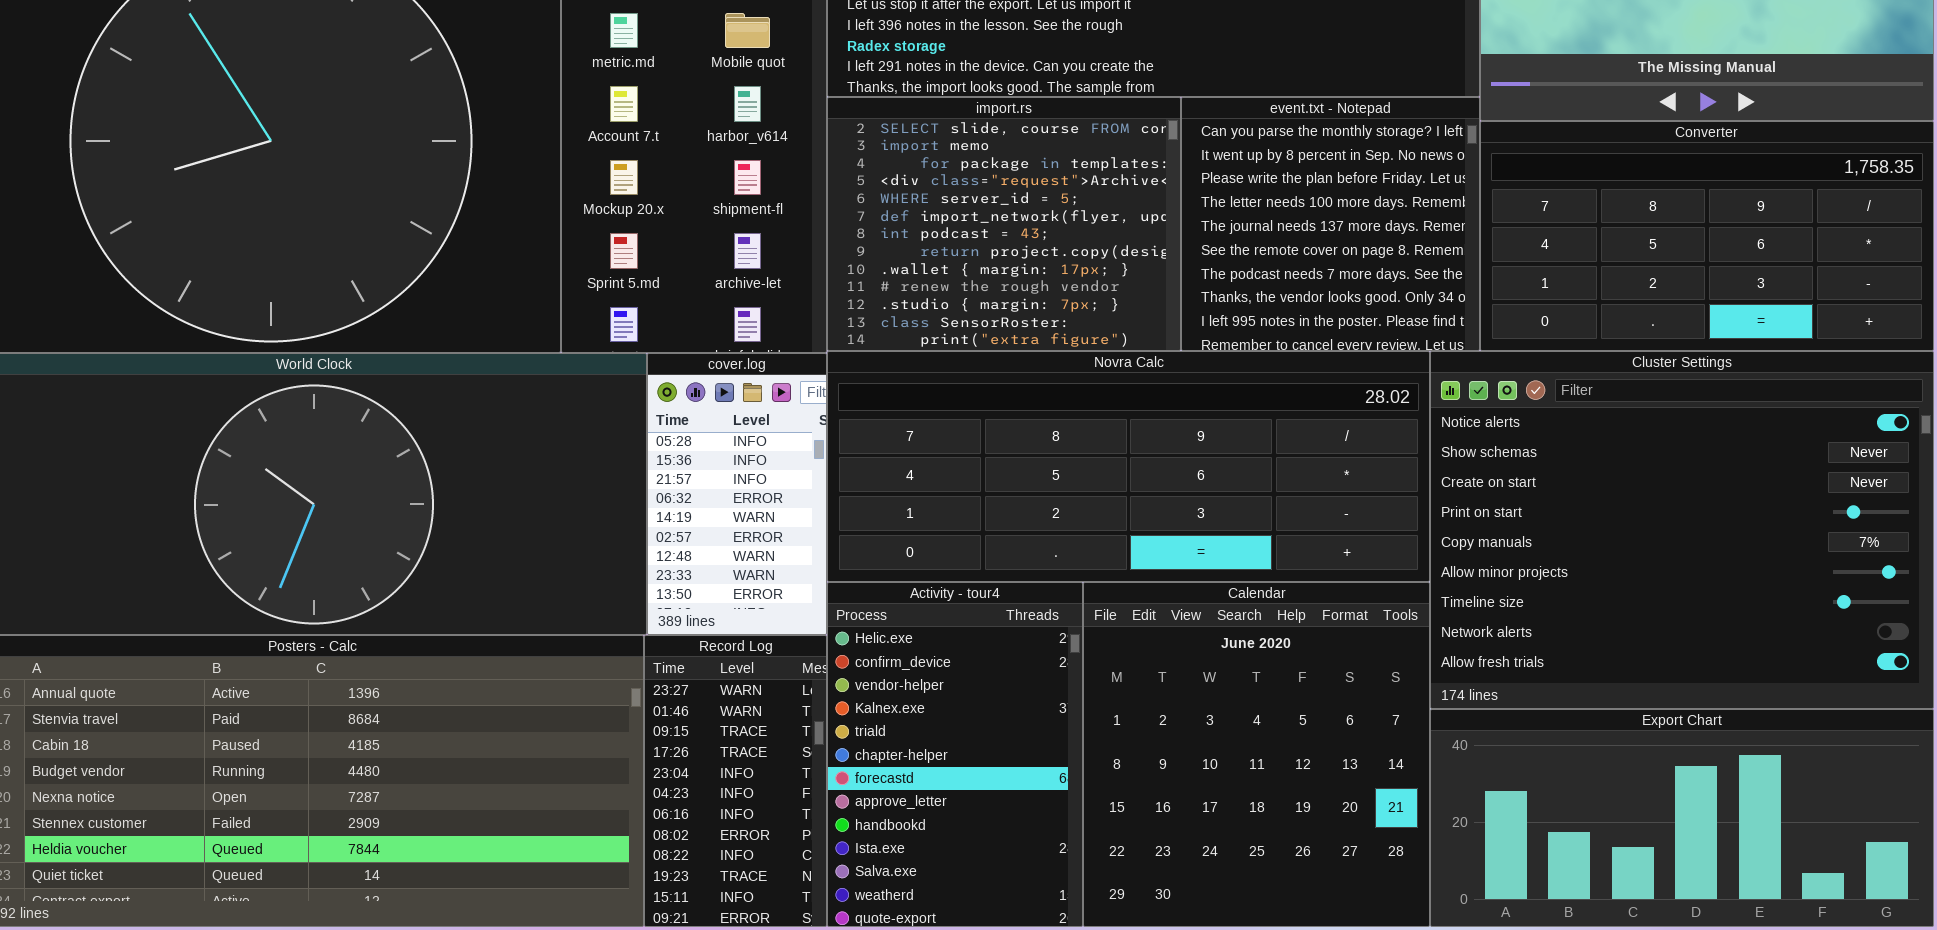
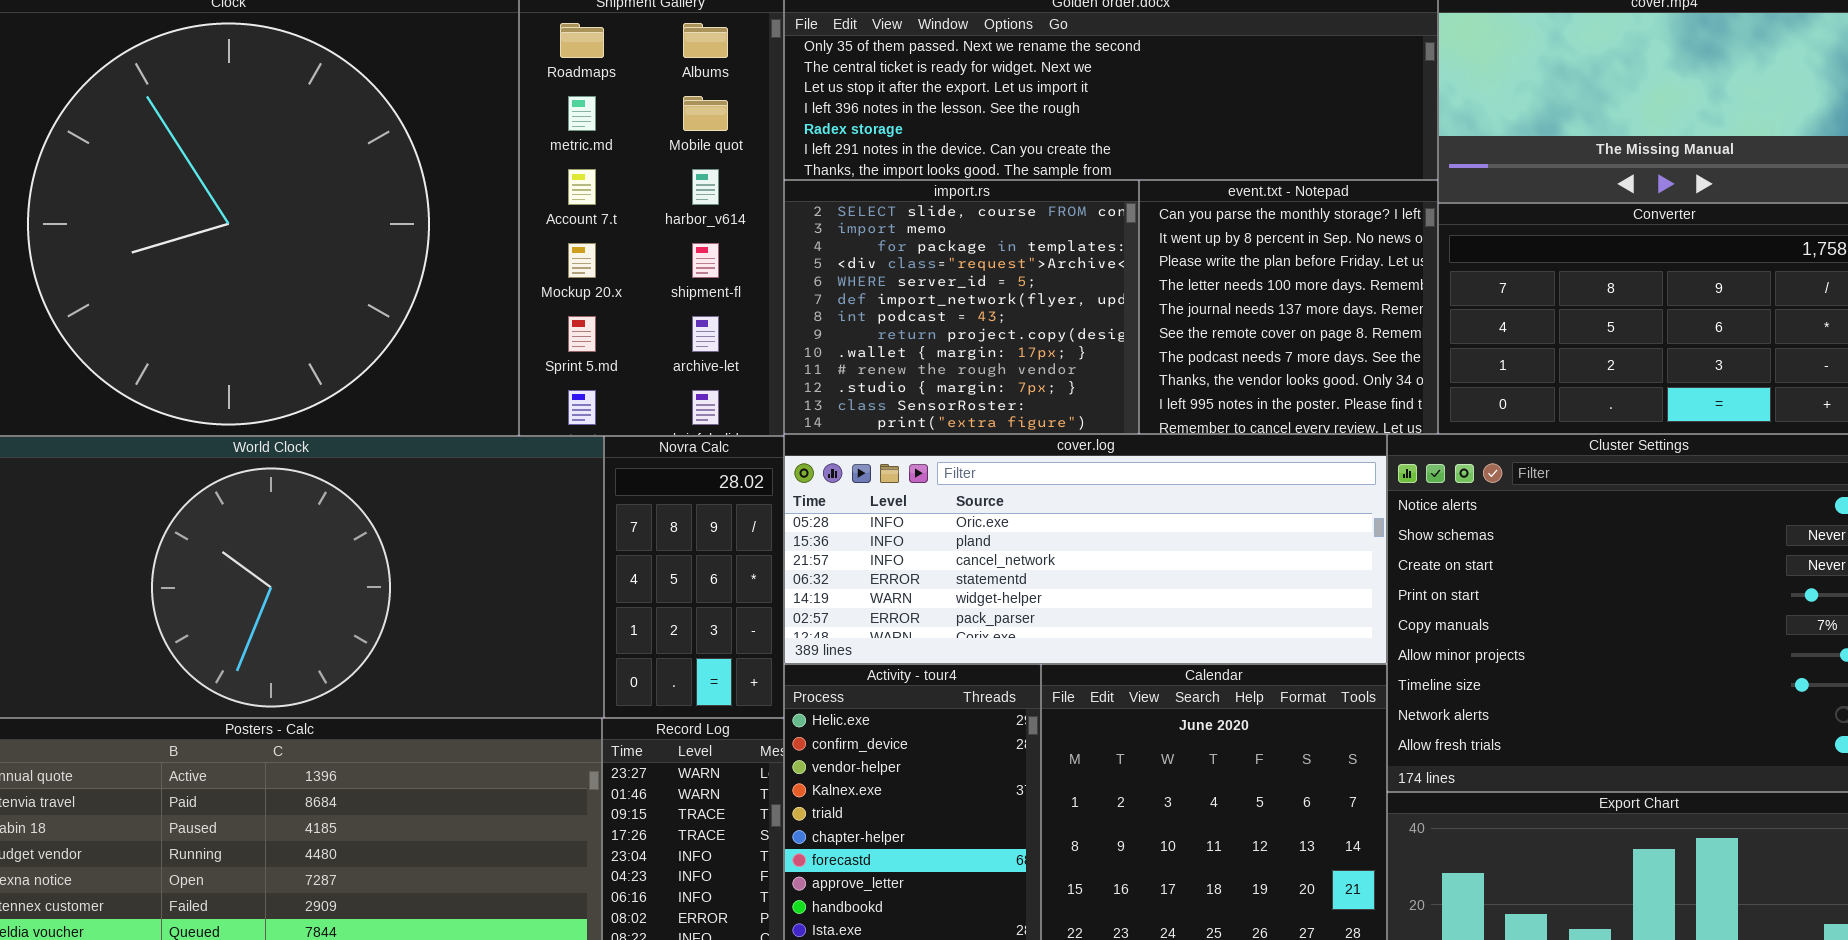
Novra Calc: [827,351,1430,582] -> [604,436,784,718], moved, resized
cover.log: [647,353,827,635] -> [784,434,1387,664], moved, resized

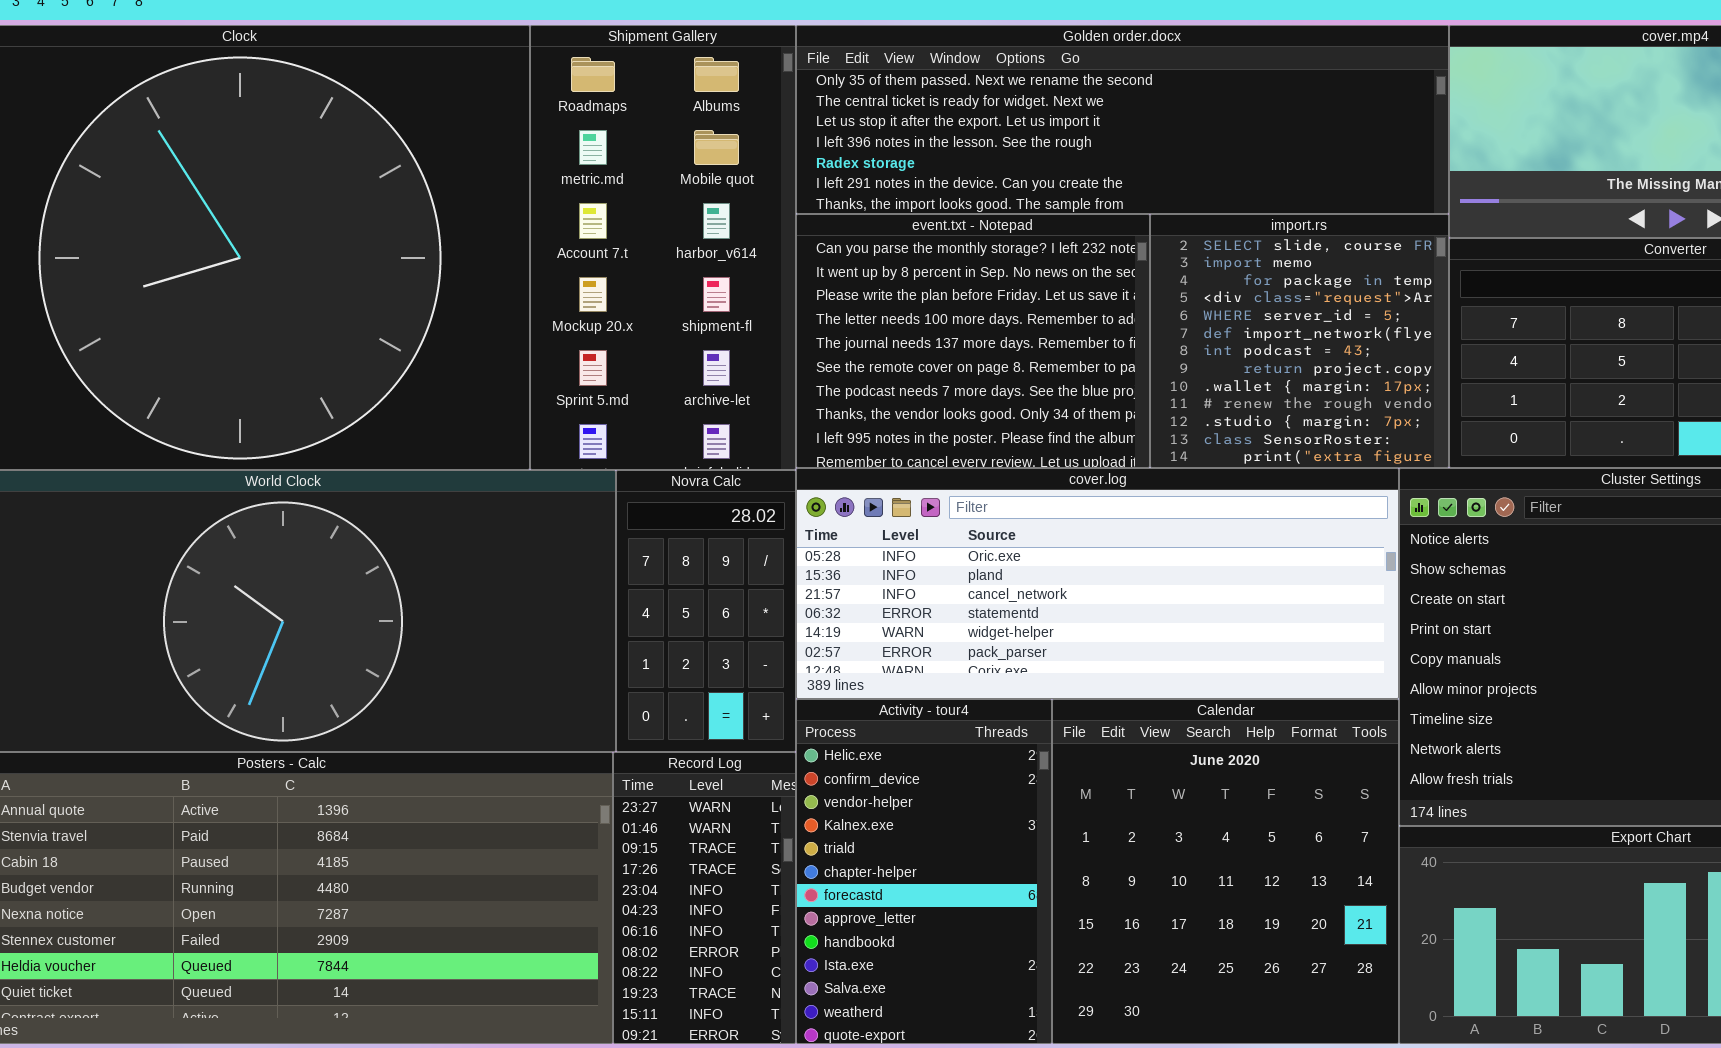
import.rs: [784,180,1139,434] -> [1150,214,1449,468], moved, resized
event.txt - Notepad: [1139,180,1438,434] -> [796,214,1150,468], moved, resized

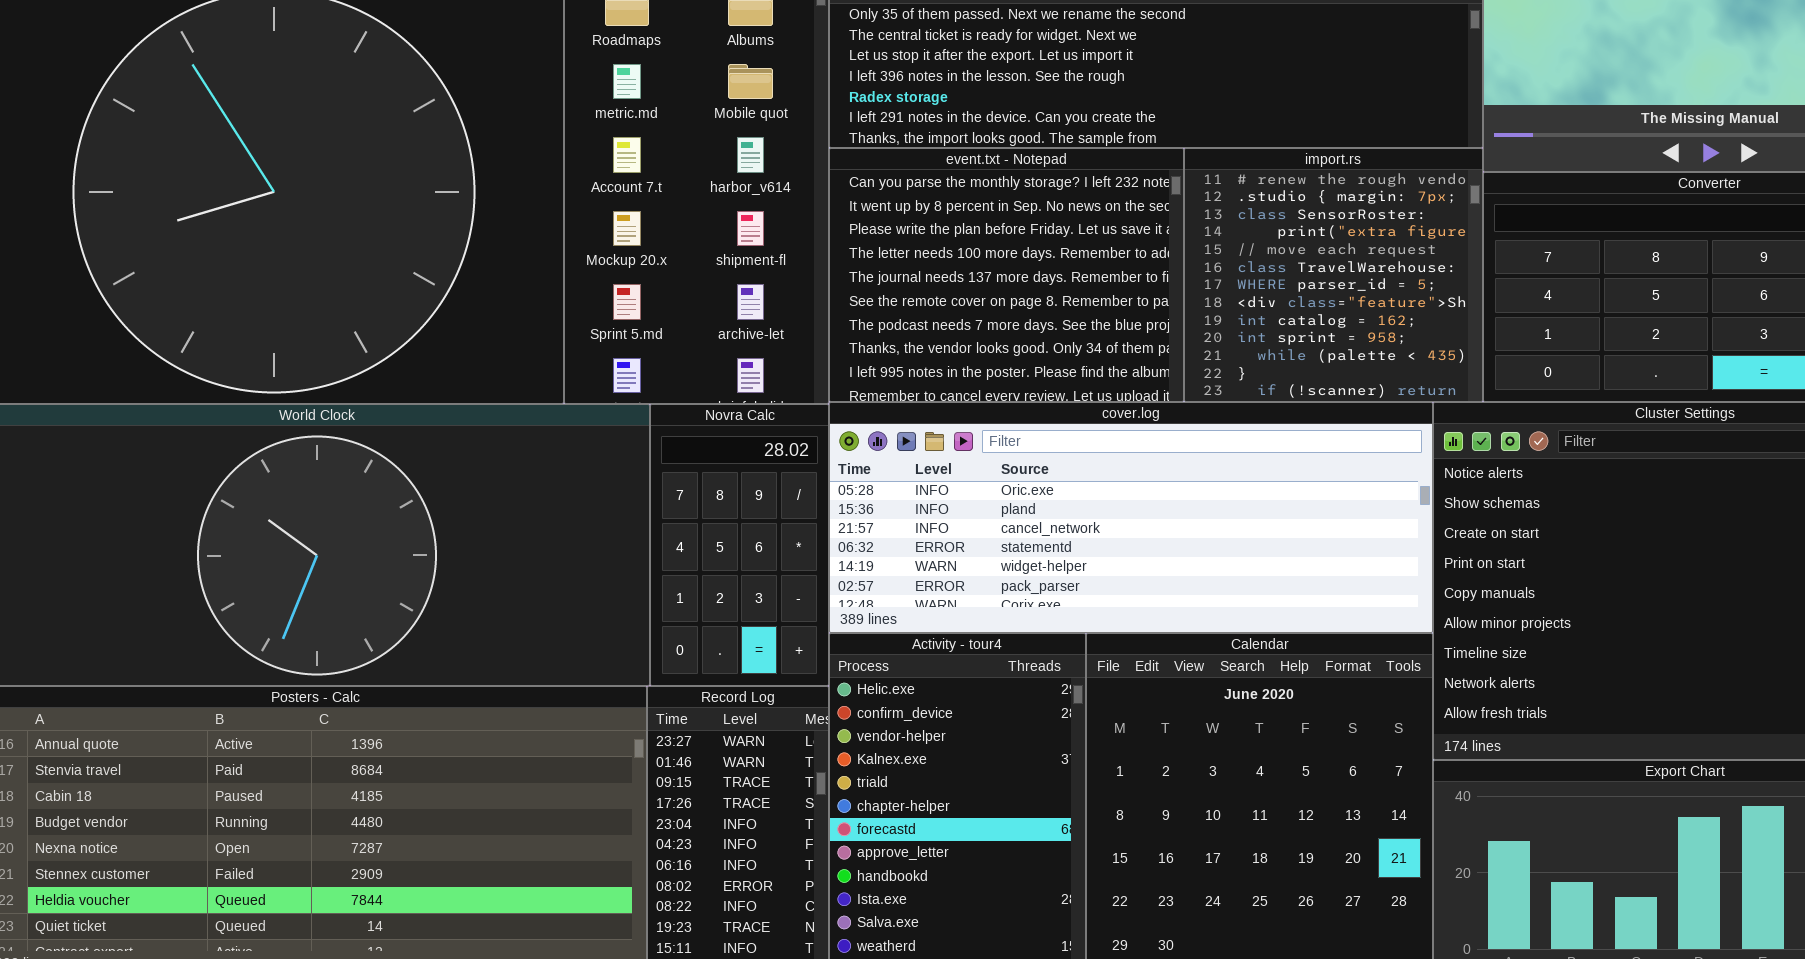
import.rs: [1150,214,1449,468] -> [1184,148,1483,402], scrolled down 9 rows

